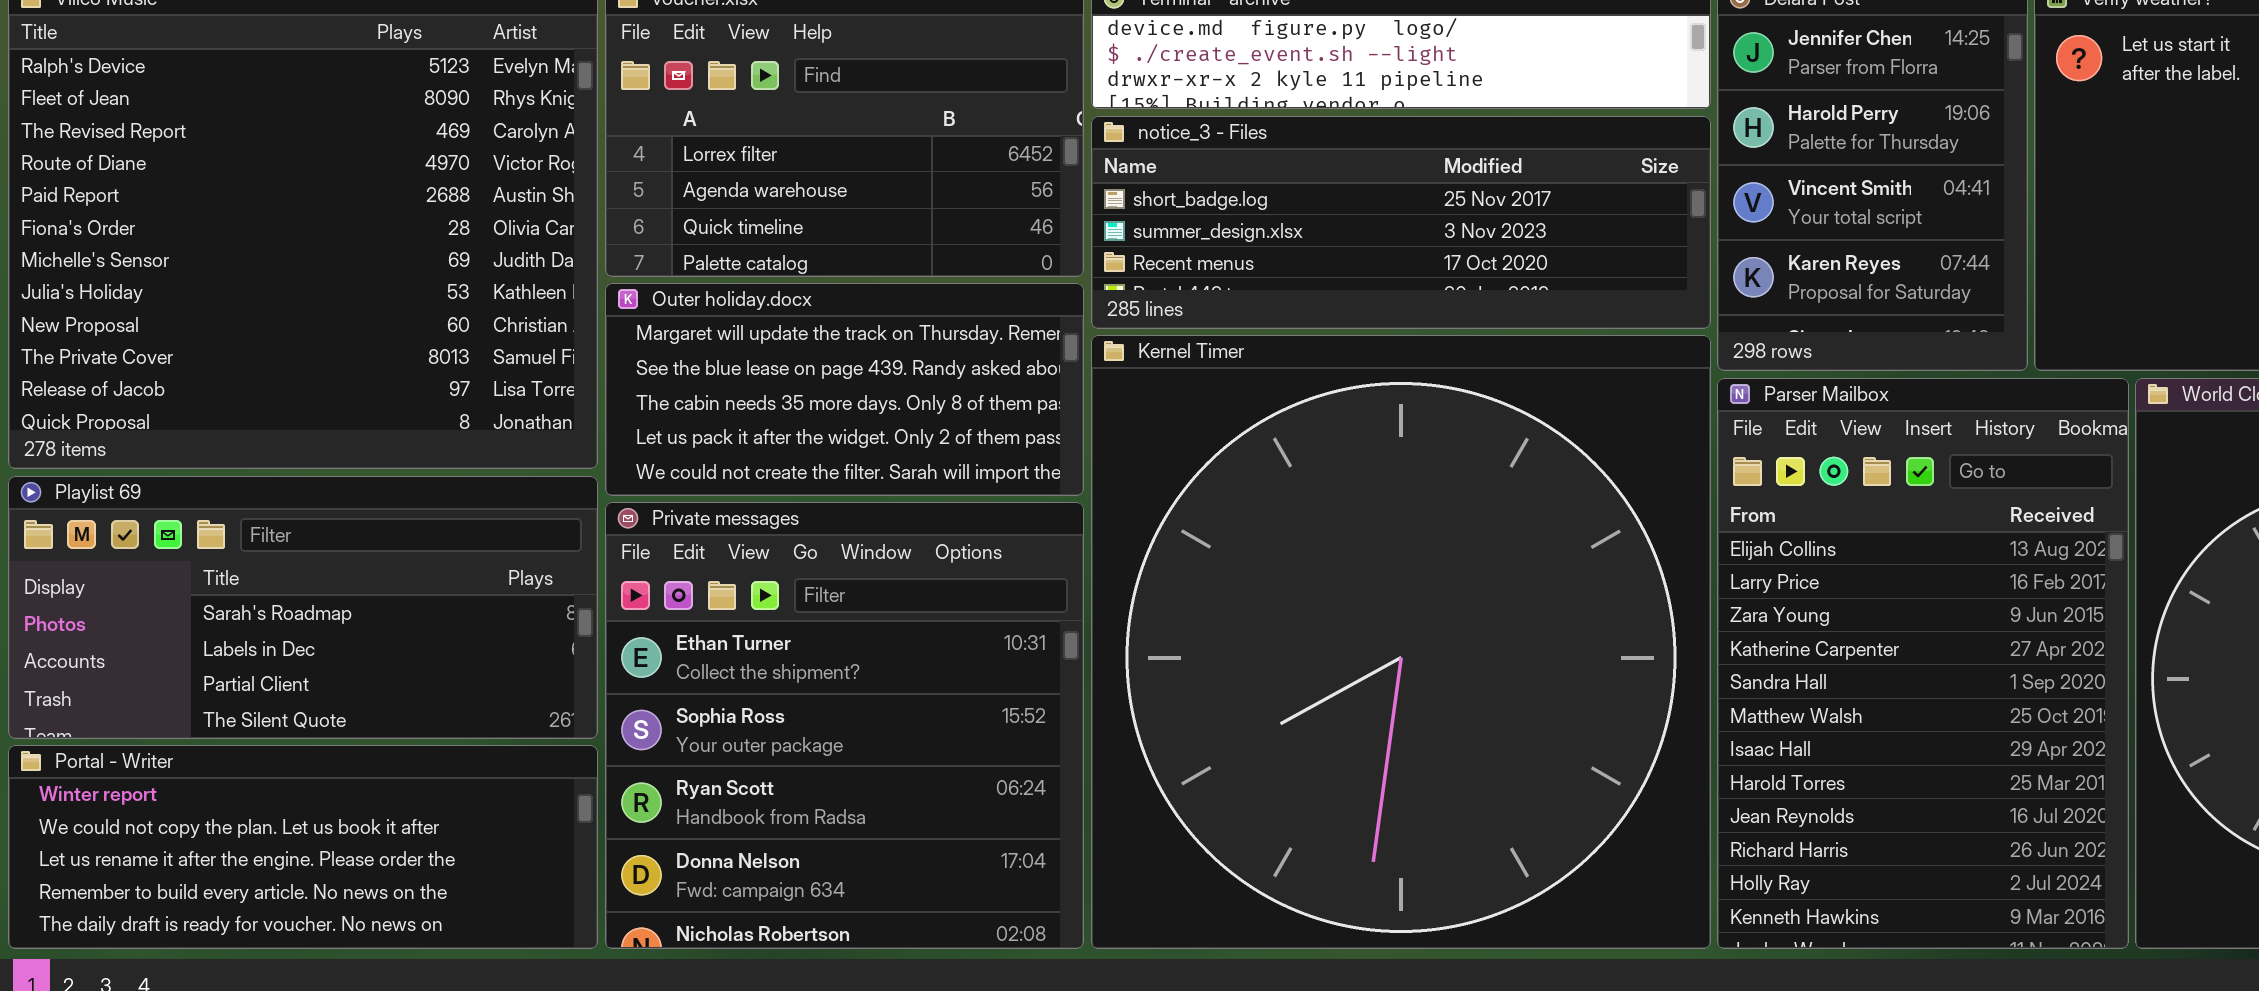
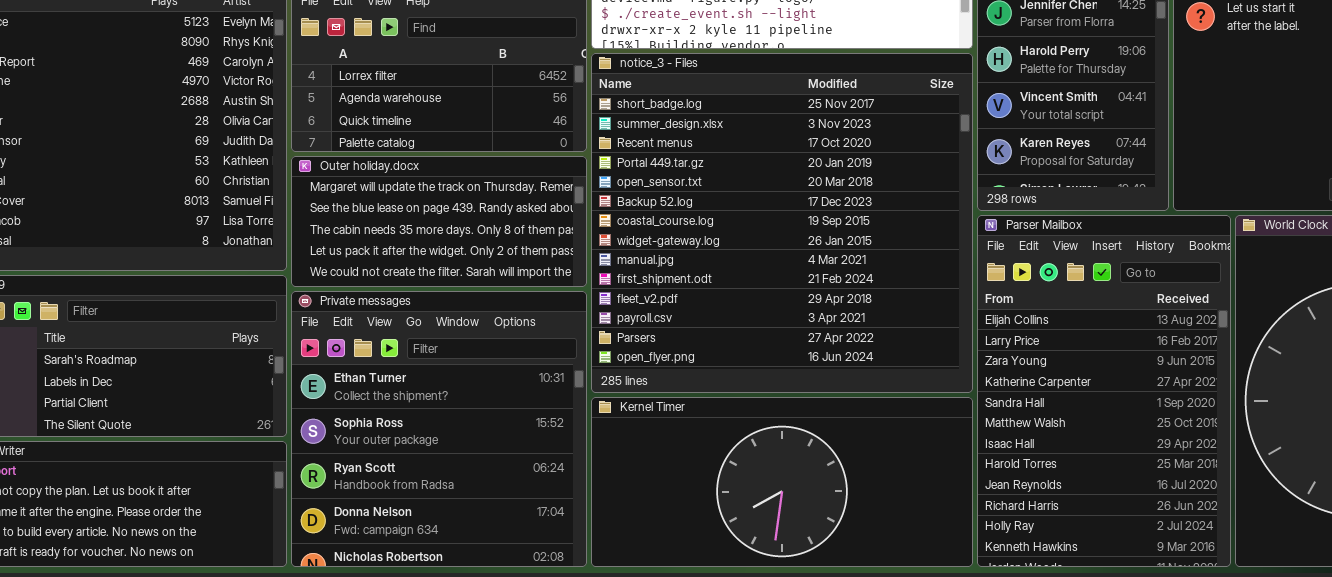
notice_3 - Files: [1091,116,1711,329] -> [591,53,973,393], resized
Kernel Timer: [1091,335,1711,949] -> [591,397,973,567], resized

